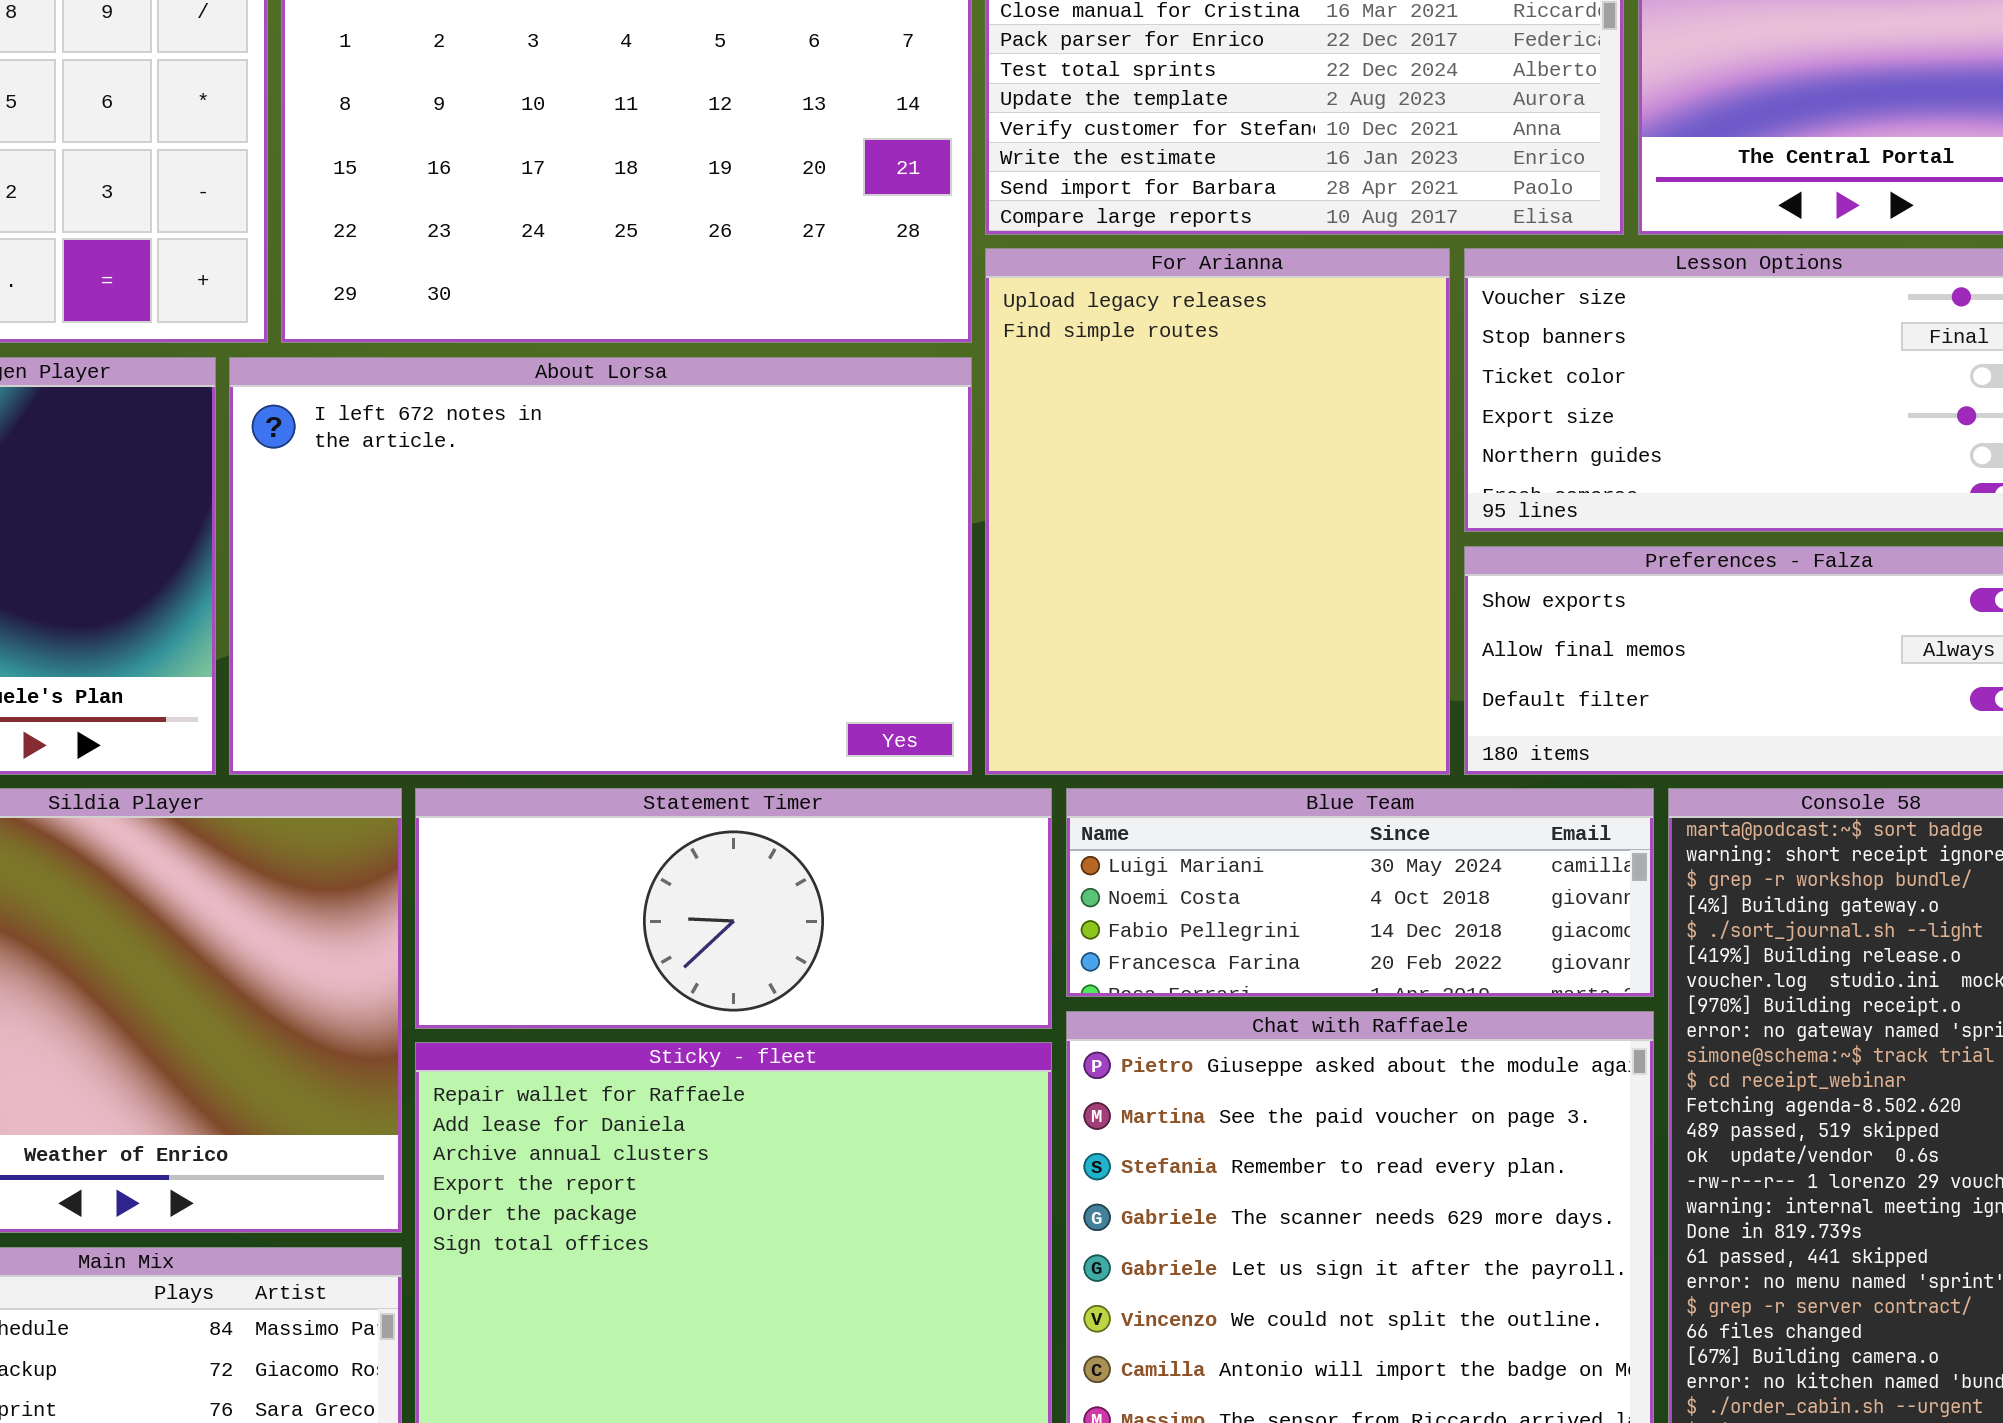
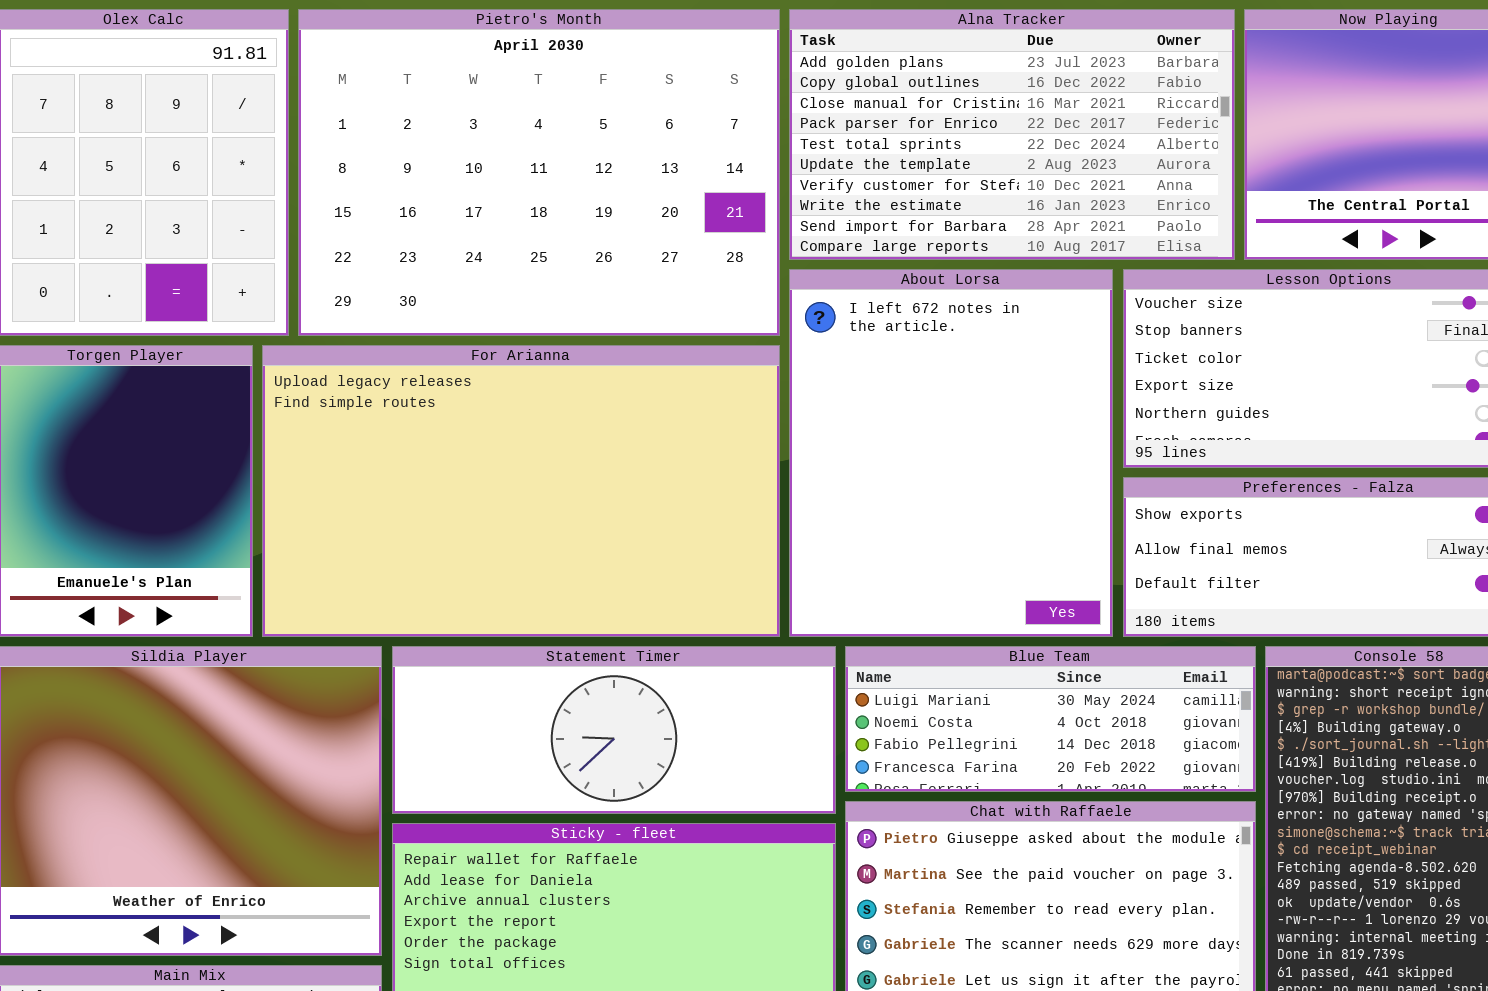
For Arianna: [985,248,1450,775] -> [262,345,780,637], moved, resized
About Lorsa: [229,357,972,775] -> [789,269,1113,637], moved, resized

